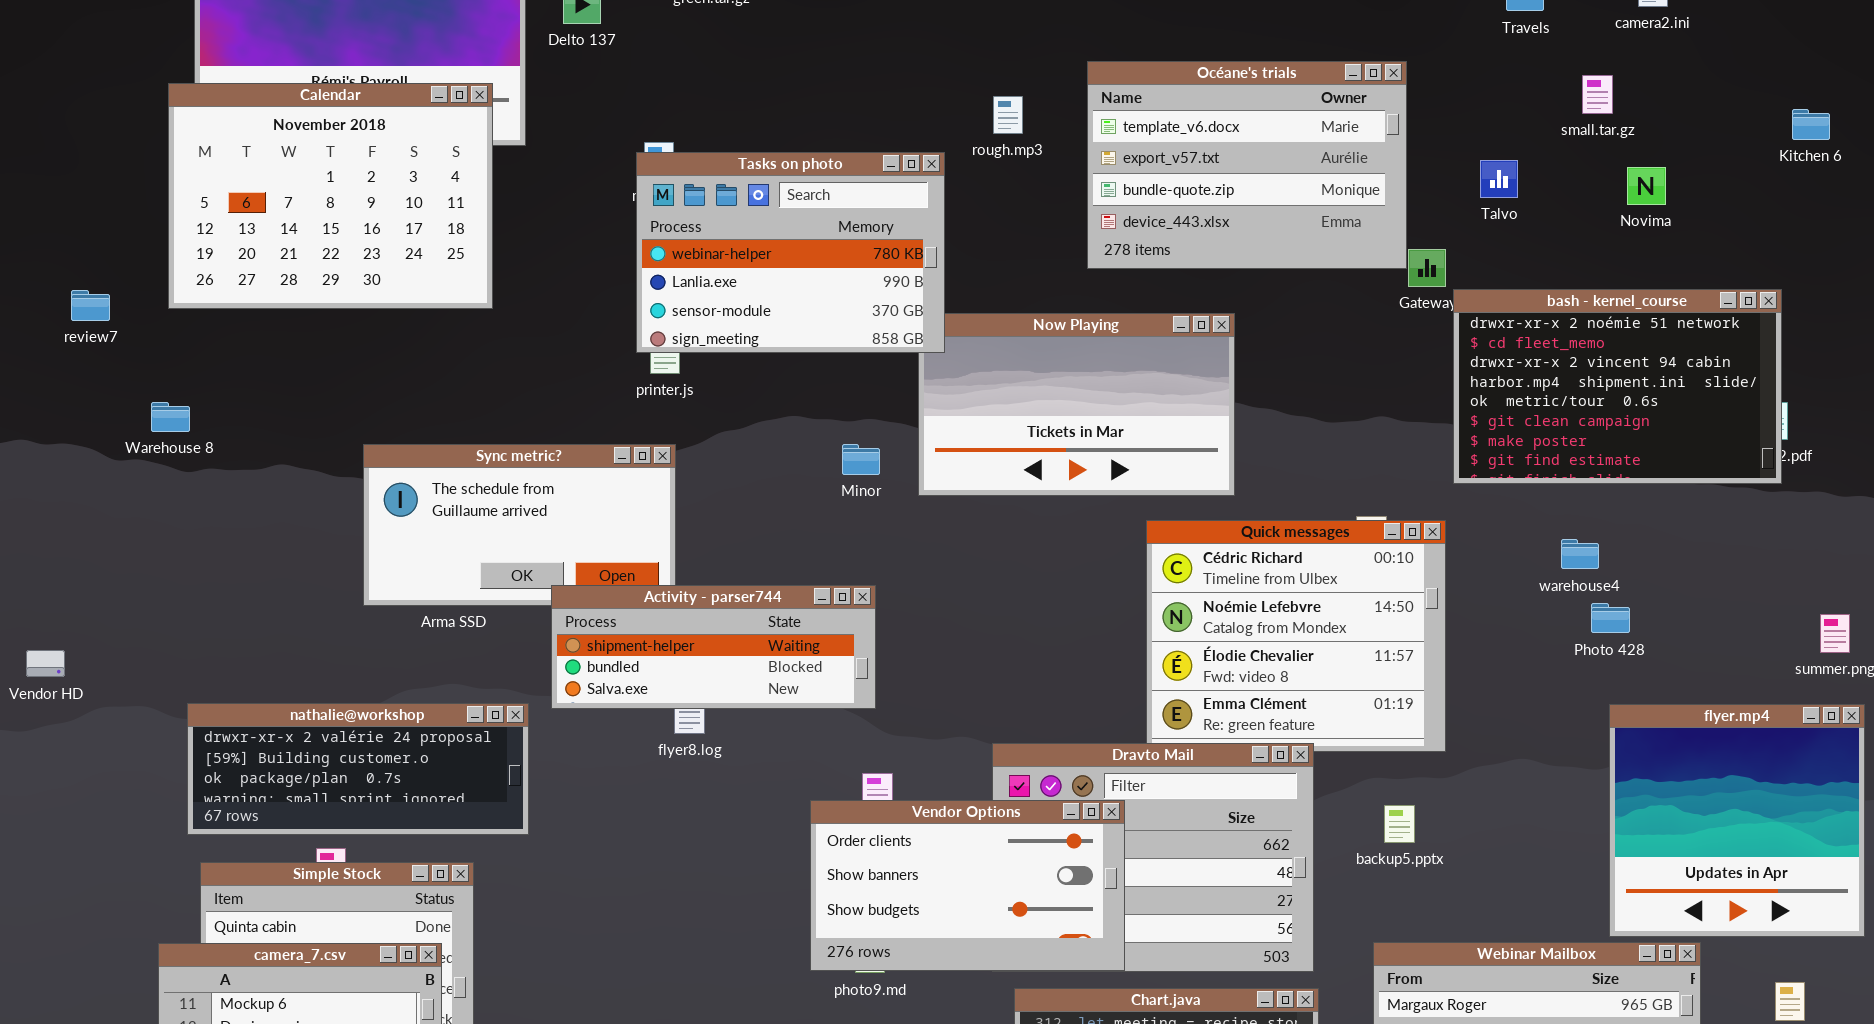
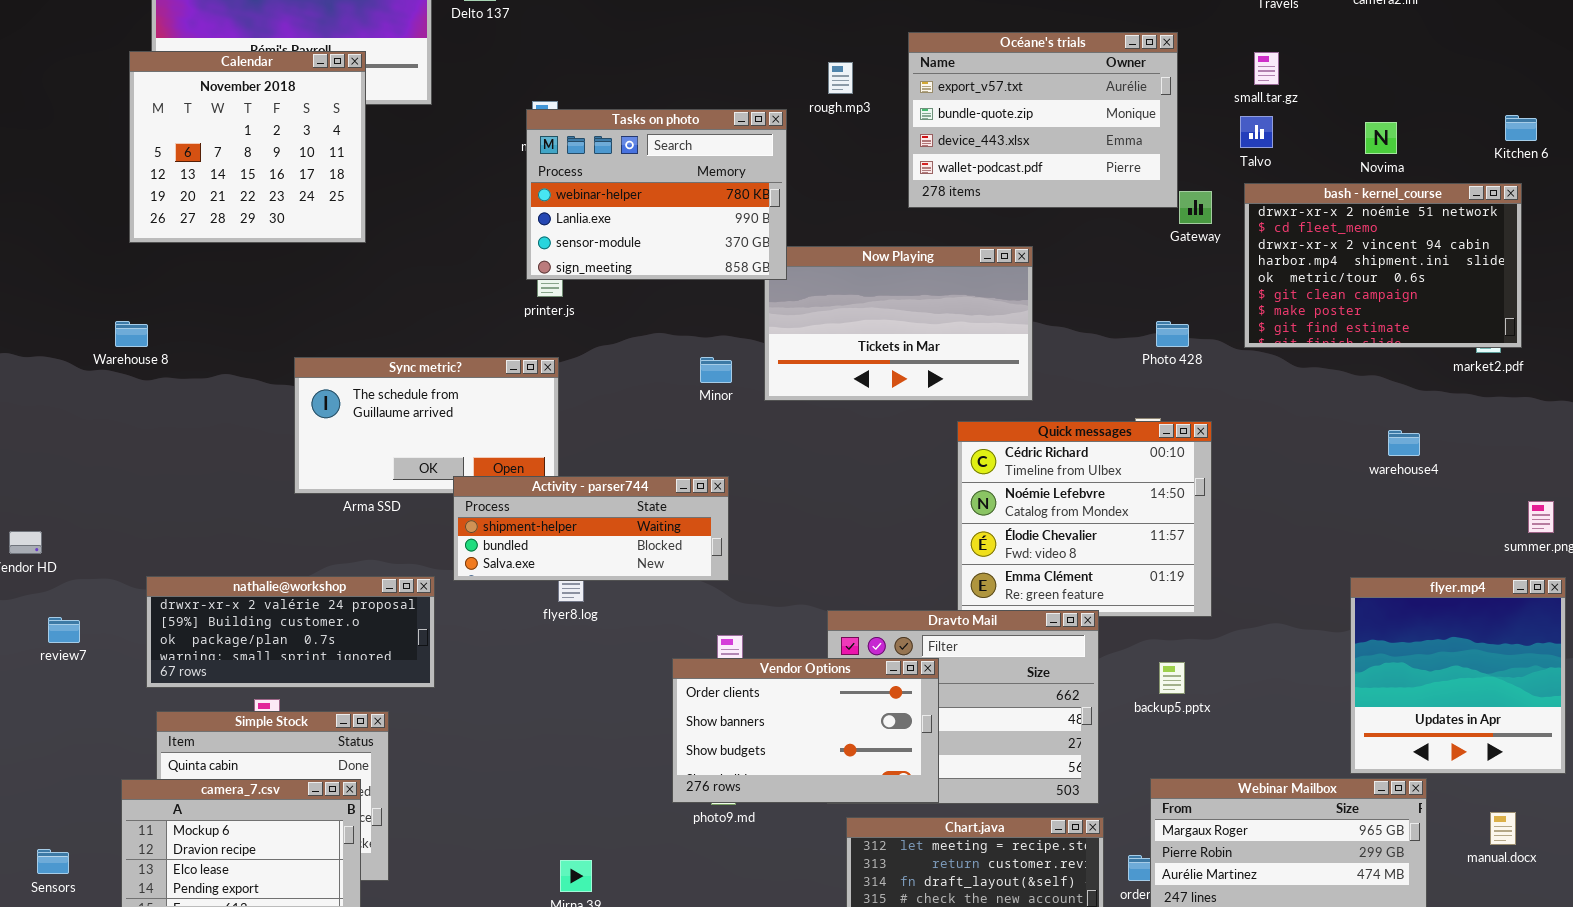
Océane's trials: [1087,61,1407,269] -> [908,32,1178,208], scrolled down 1 row
small.tar.gz: [1582,75,1613,114] -> [1254,52,1279,85], moved
Calendar: [168,83,493,309] -> [129,51,366,243], resized
Kitchen 6: [1792,109,1830,140] -> [1505,115,1537,141], moved
bash - kernel_course: [1453,289,1782,484] -> [1244,183,1522,348], moved
review7: [71,290,110,321] -> [48,617,80,643], moved
warehouse4: [1561,539,1599,569] -> [1388,430,1420,456], moved
Photo 428: [1591,603,1630,633] -> [1156,321,1189,347], moved

